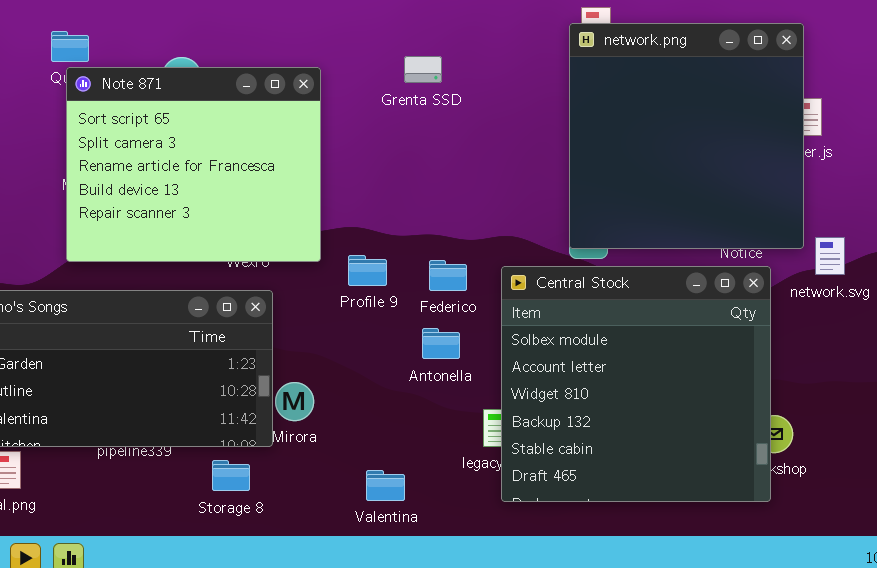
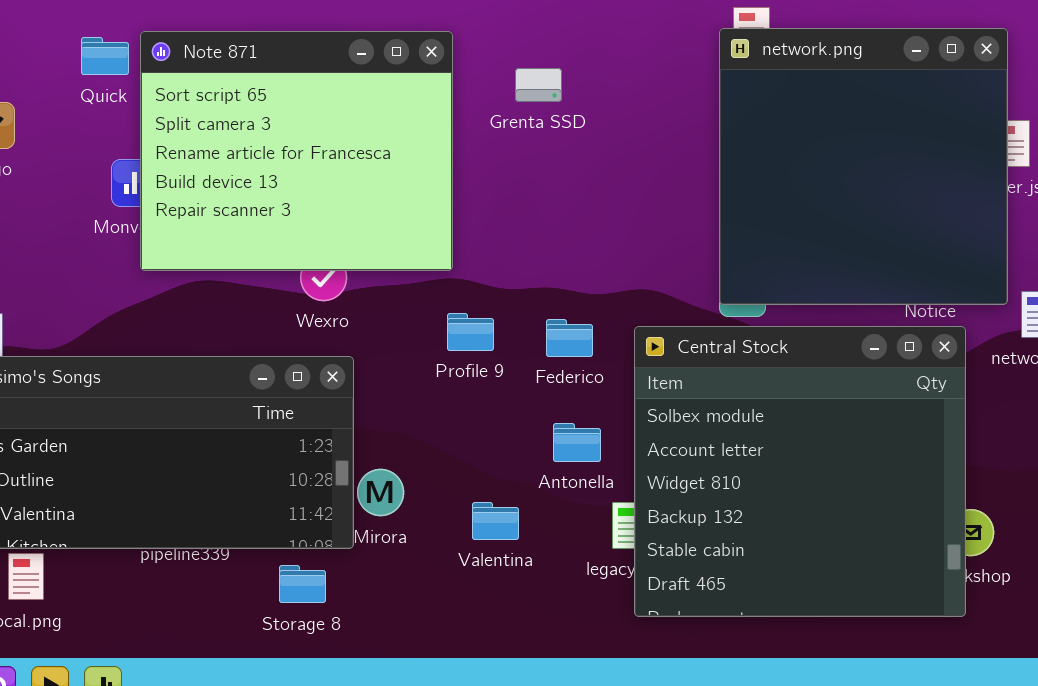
Note 871: [66,67,321,262] -> [140,31,453,271], moved
Antonella: [422,328,460,359] -> [553,423,601,462], moved
Valentina: [366,470,405,501] -> [472,502,519,540], moved

